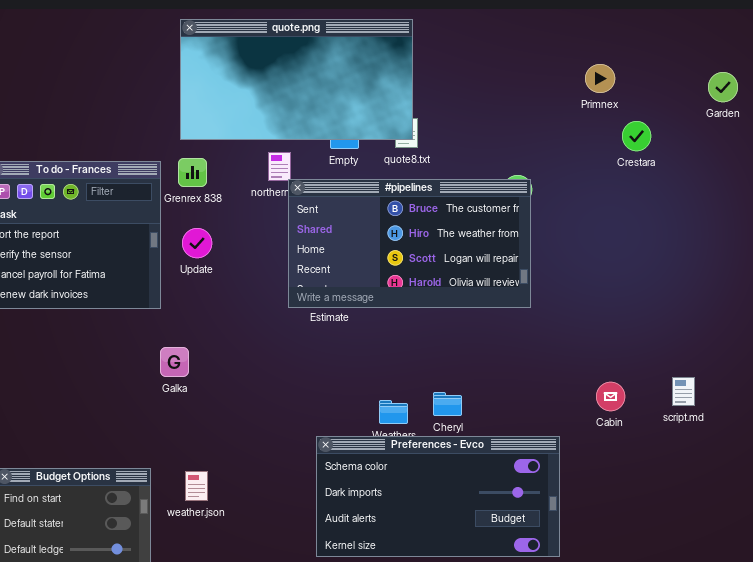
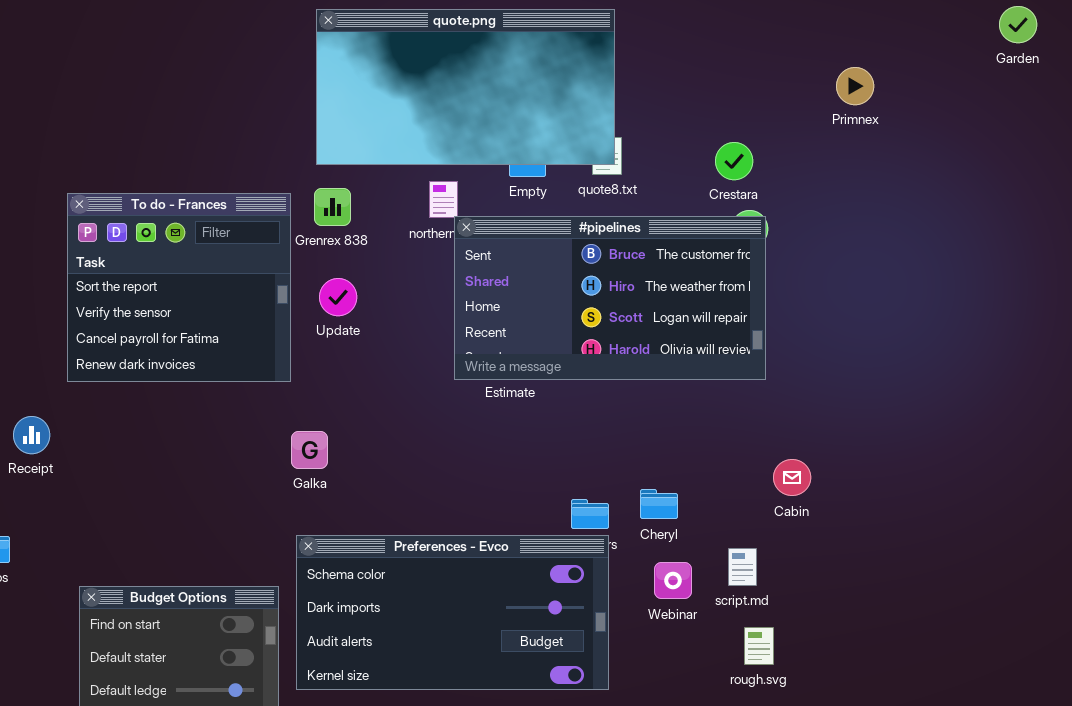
Garden: [708,72,738,102] -> [999,6,1037,43], moved
Crestara: [622,121,651,151] -> [715,142,753,180], moved
script.md: [672,377,695,406] -> [728,548,757,586], moved
Cabin: [596,382,625,411] -> [773,459,811,496], moved
Preferences - Evco: [316,436,560,557] -> [296,535,609,690], moved

